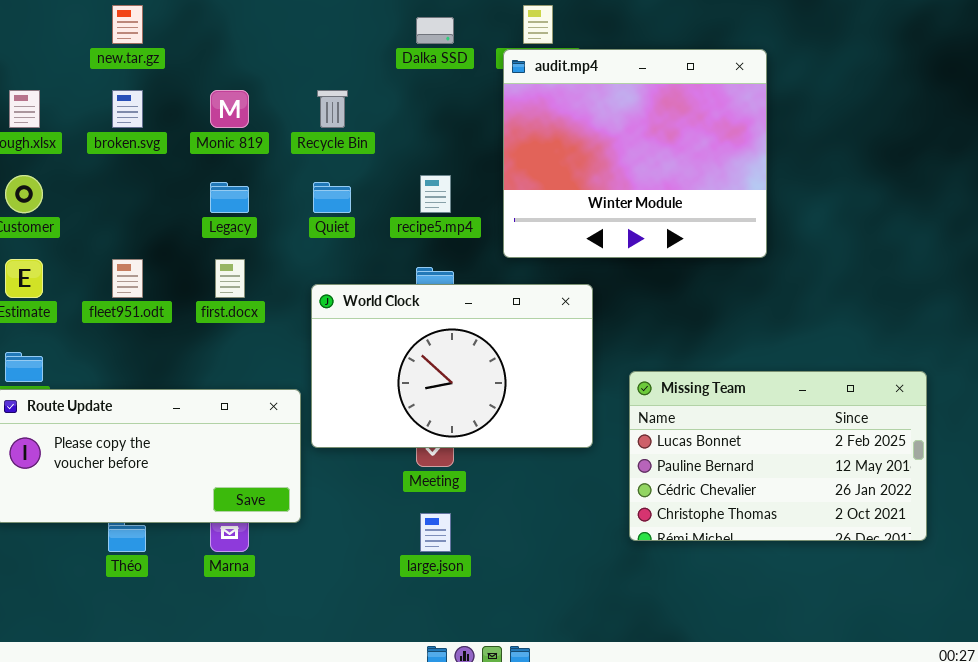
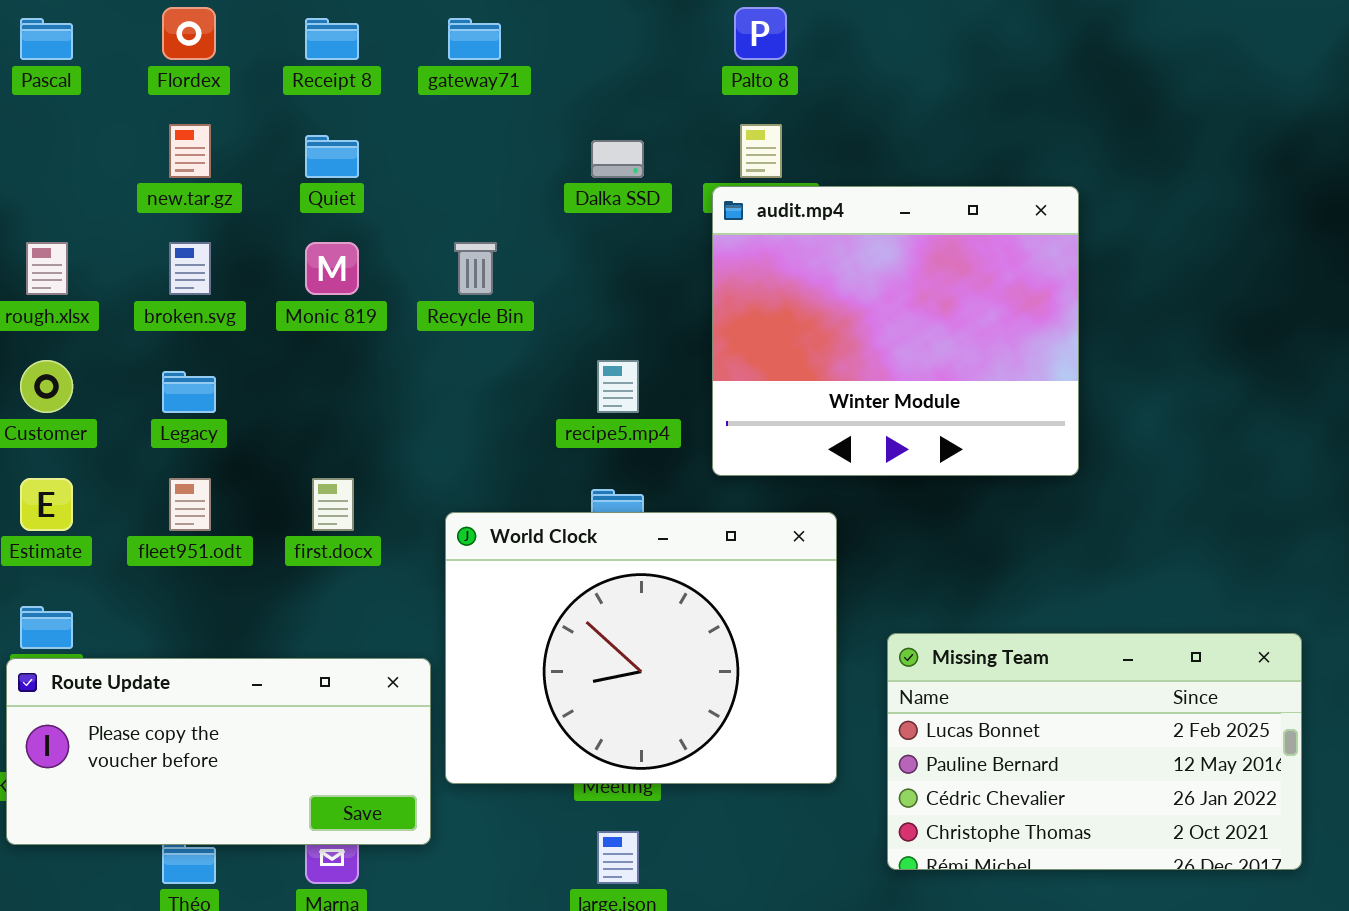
Legacy: [210,182,249,213] -> [162,371,216,413], moved
Quiet: [313,182,351,213] -> [305,135,359,178], moved
World Clock: [311,284,593,448] -> [445,512,837,784], resized

